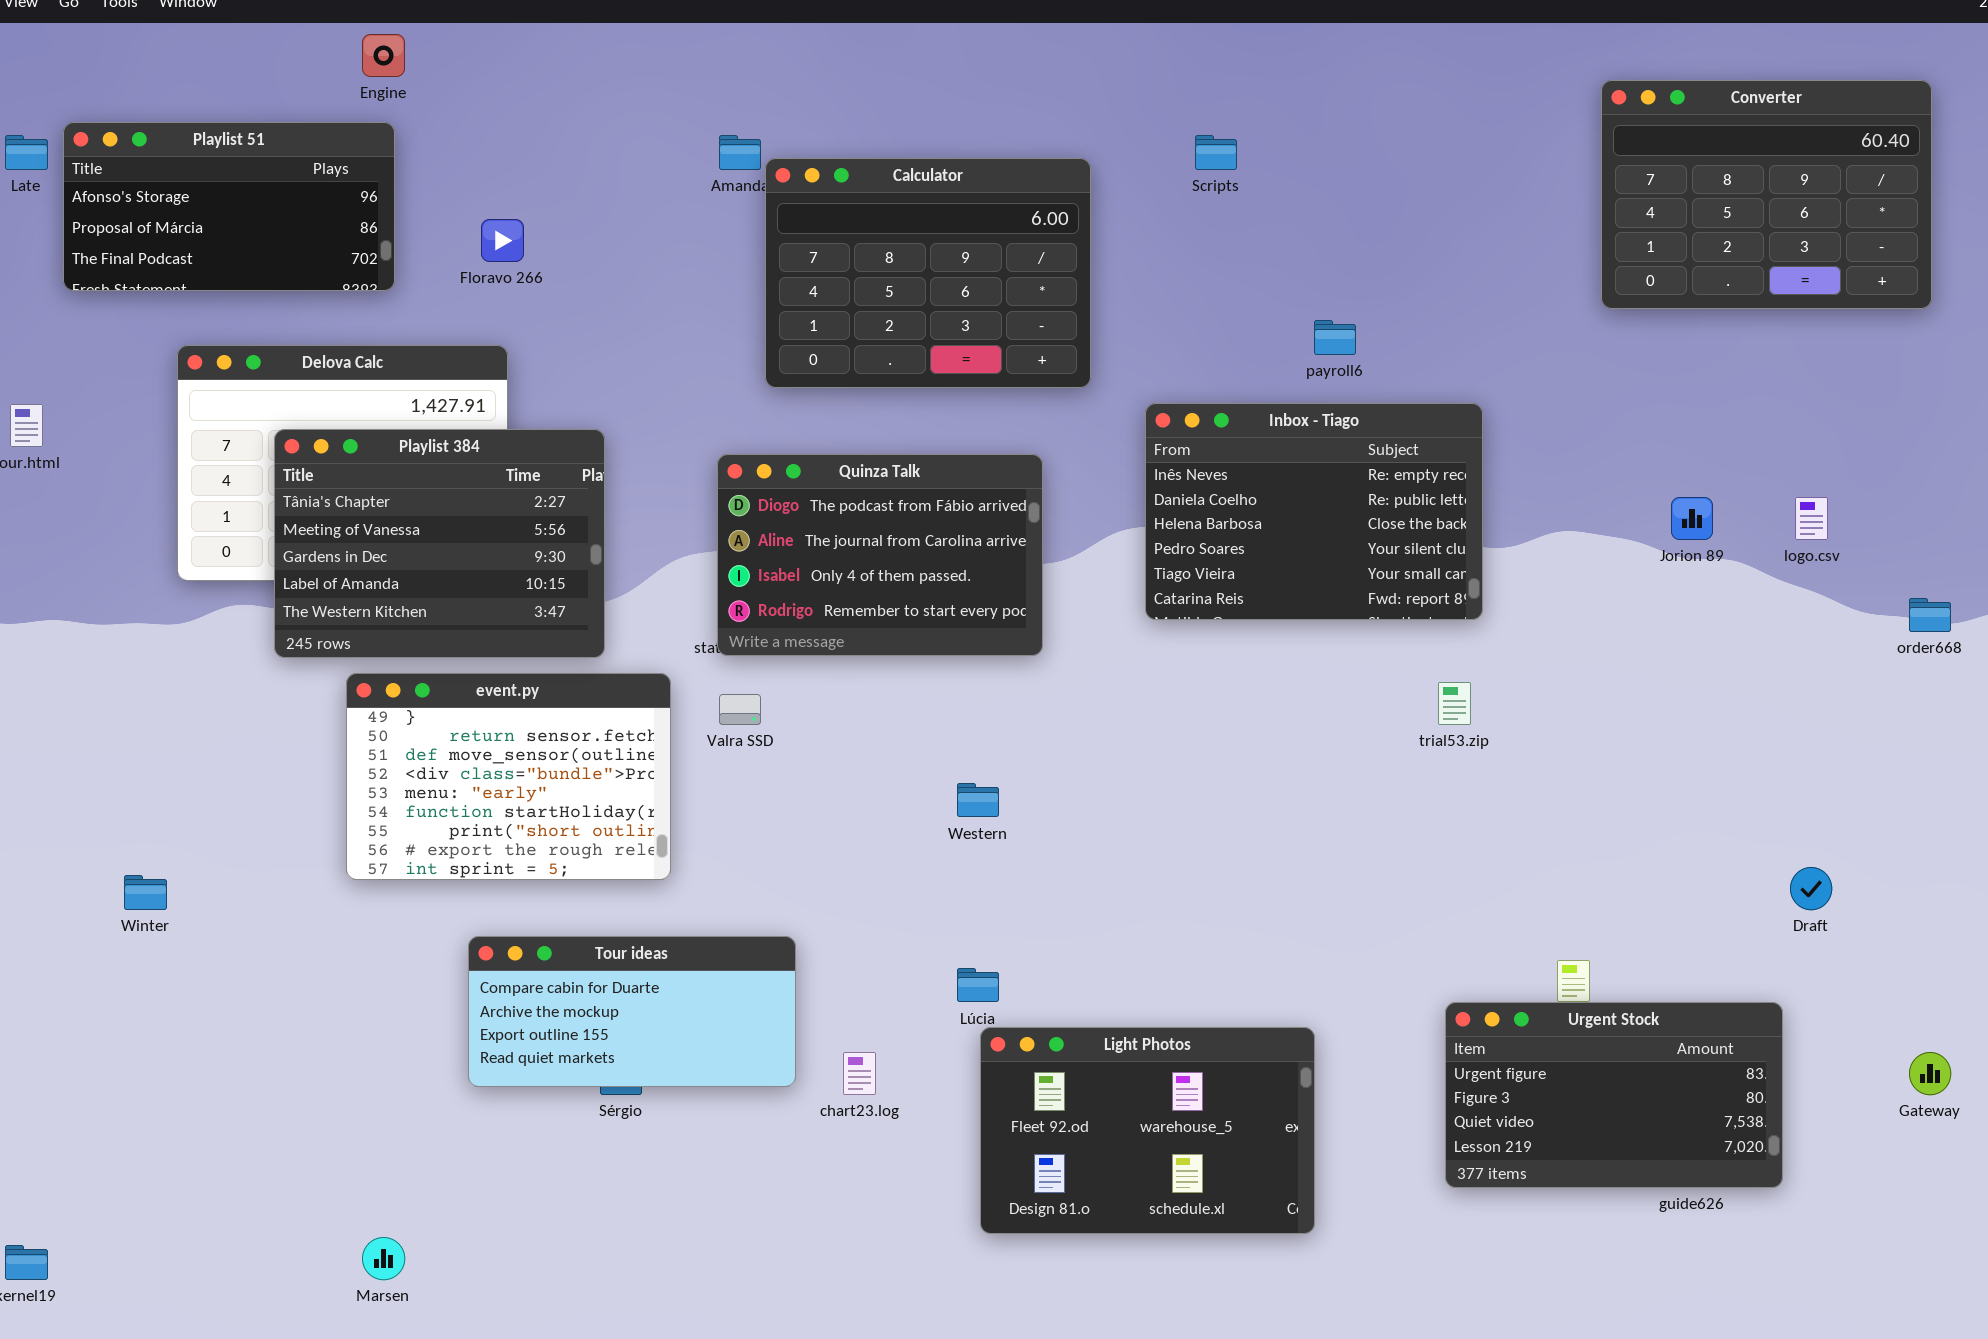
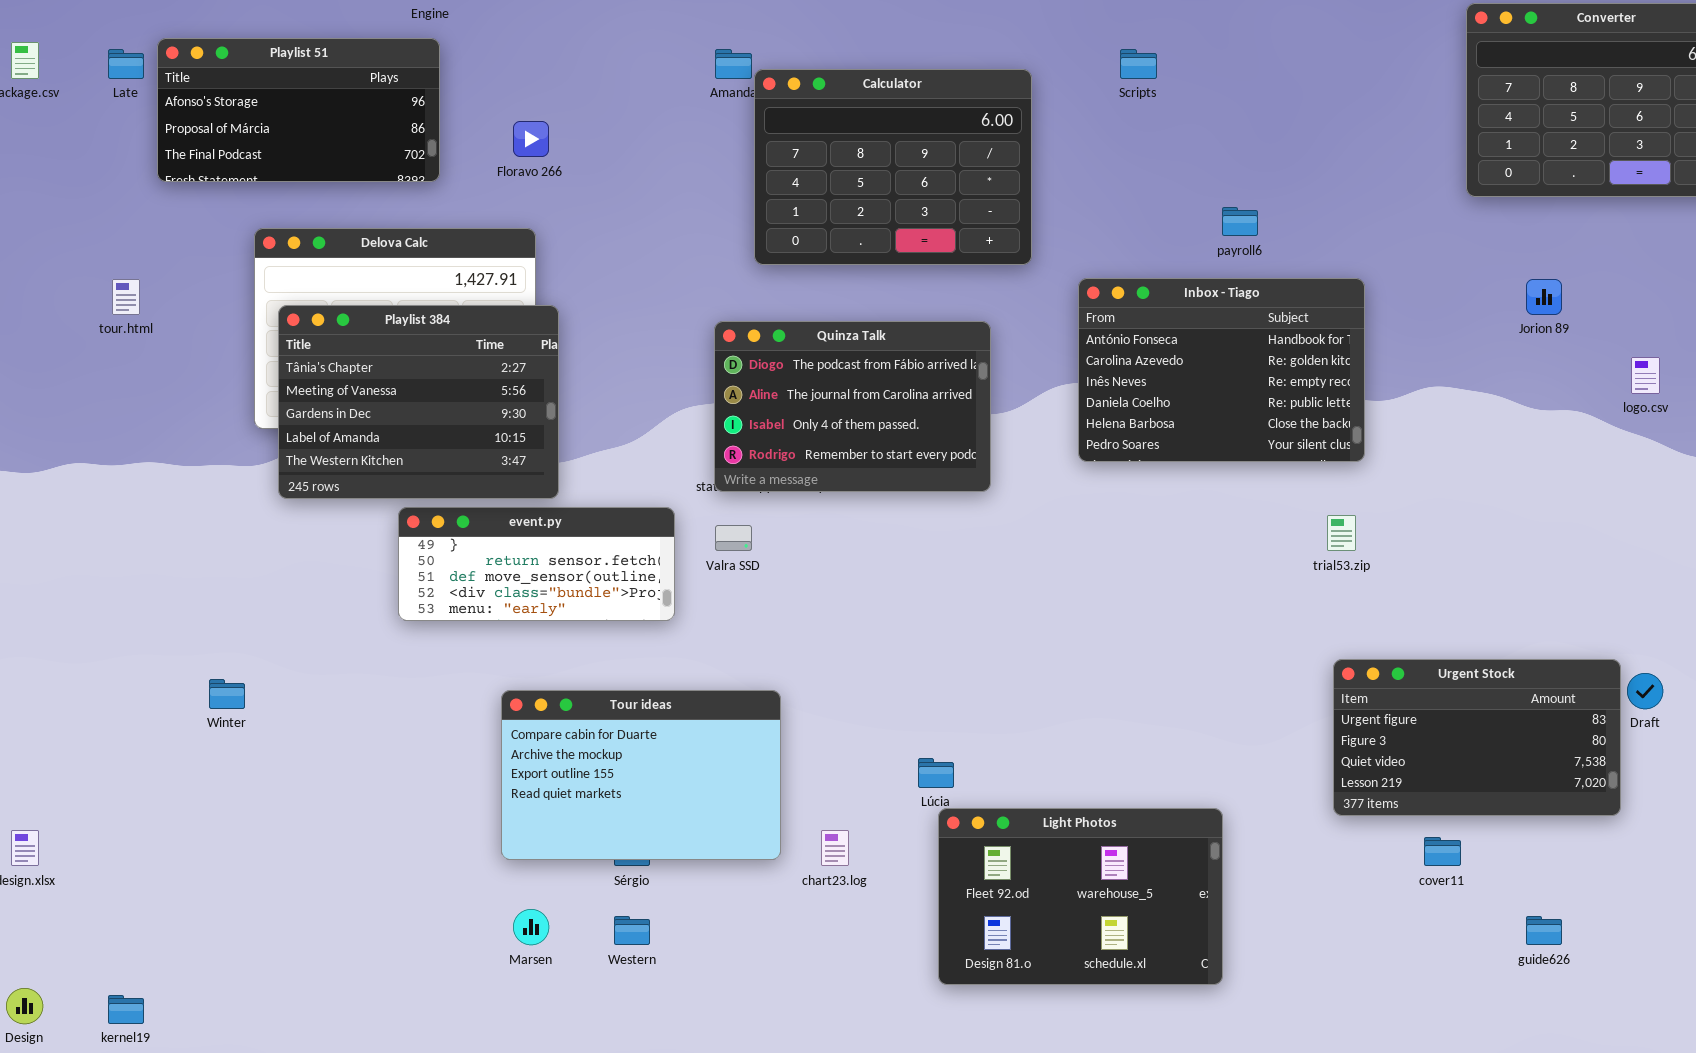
Inbox - Tiago: [1145,403,1483,620] -> [1078,278,1365,462], scrolled up 2 rows
Playlist 384: [274,429,605,658] -> [278,305,559,499], moved
Jorion 89: [1671,497,1713,540] -> [1526,279,1562,315], moved
event.py: [346,673,671,880] -> [398,507,675,621], resized
Western: [957,783,999,817] -> [614,916,650,945], moved
Tour ideas: [468,936,796,1087] -> [501,690,781,860], resized
Urgent Stock: [1445,1002,1783,1188] -> [1333,659,1621,816], moved
Marsen: [362,1237,405,1280] -> [513,909,549,945], moved

